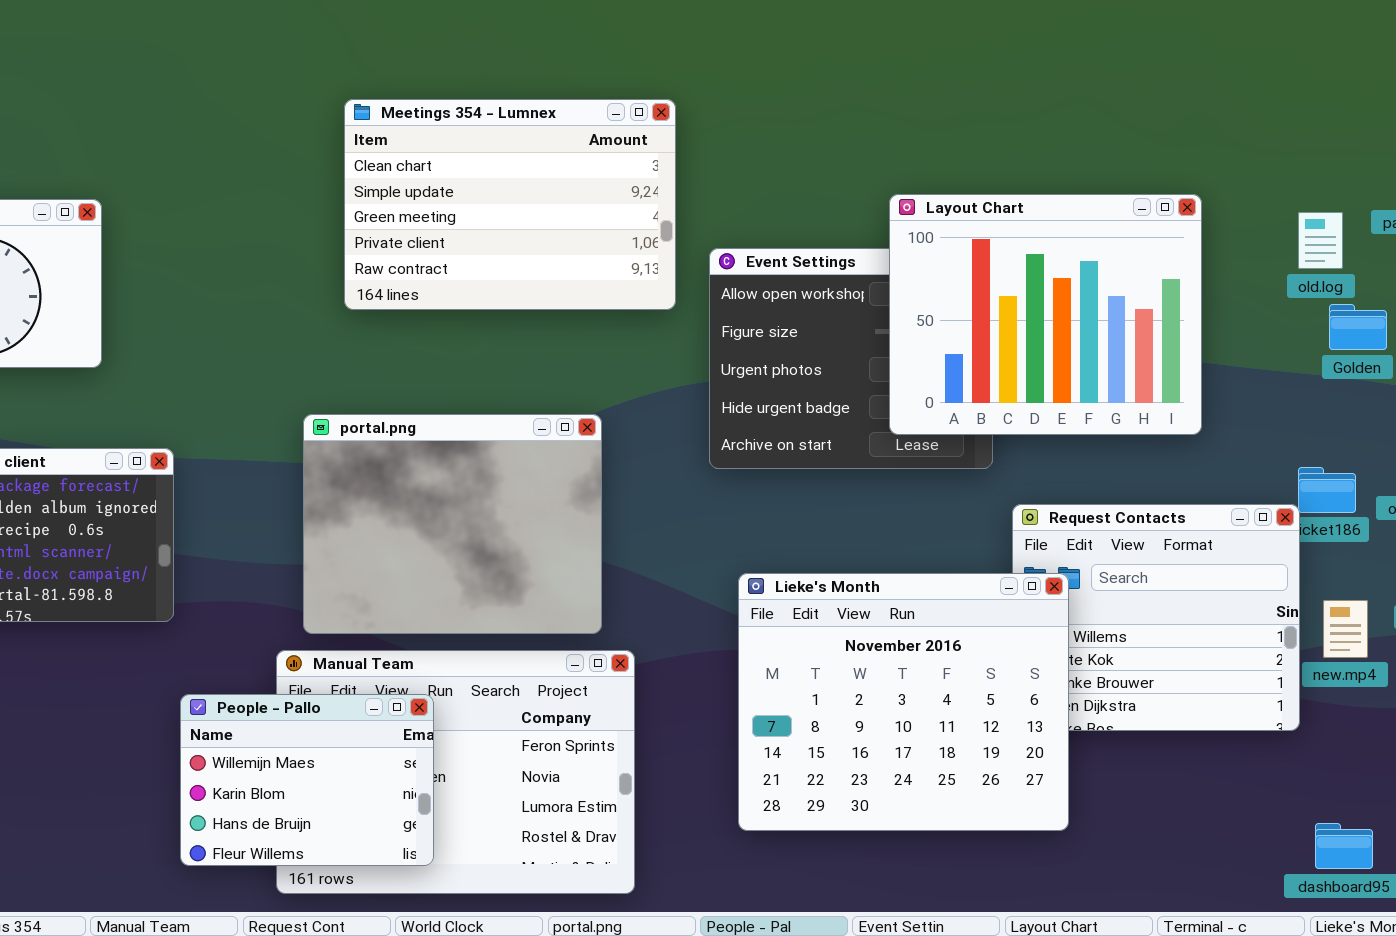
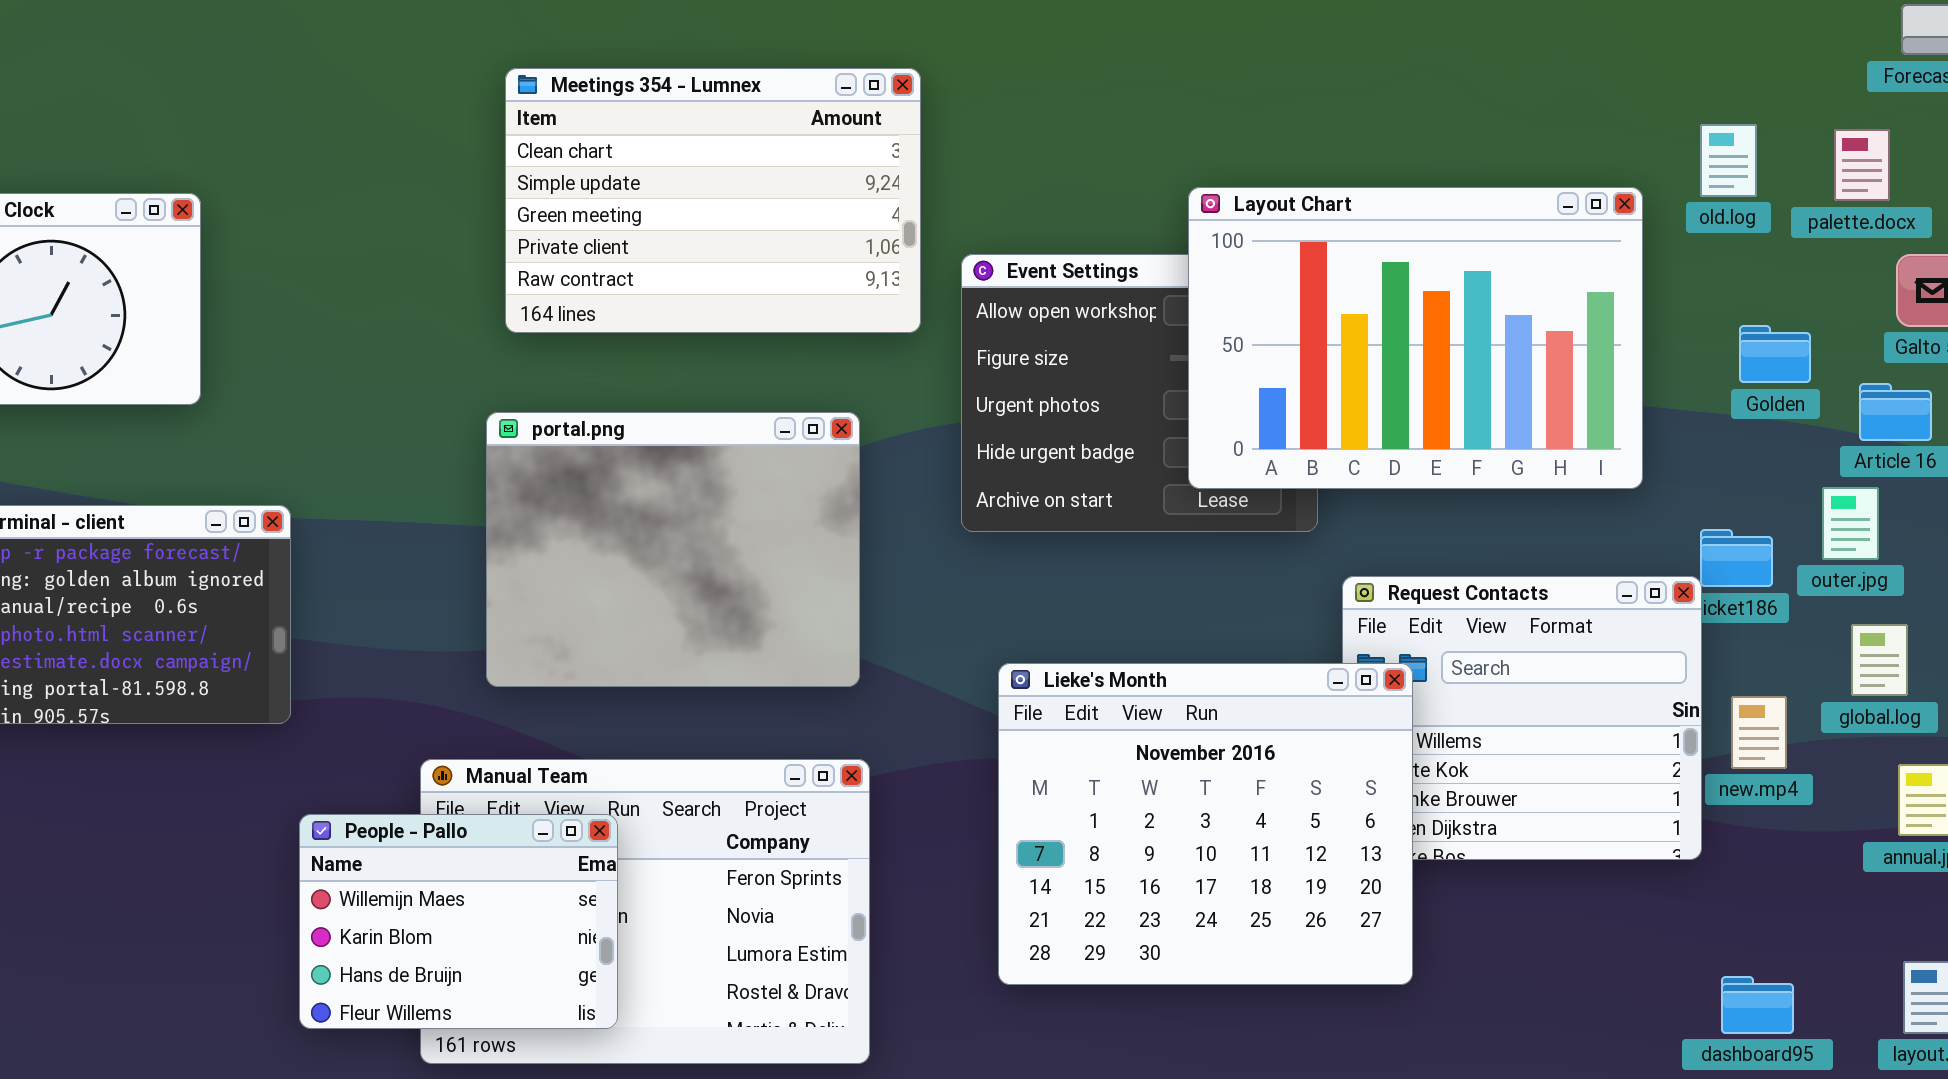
Layout Chart: [889,194,1202,435] -> [1188,187,1643,489], resized
old.log: [1298,212,1343,269] -> [1700,124,1757,197], moved
portal.png: [303,414,602,634] -> [486,412,860,687], moved

